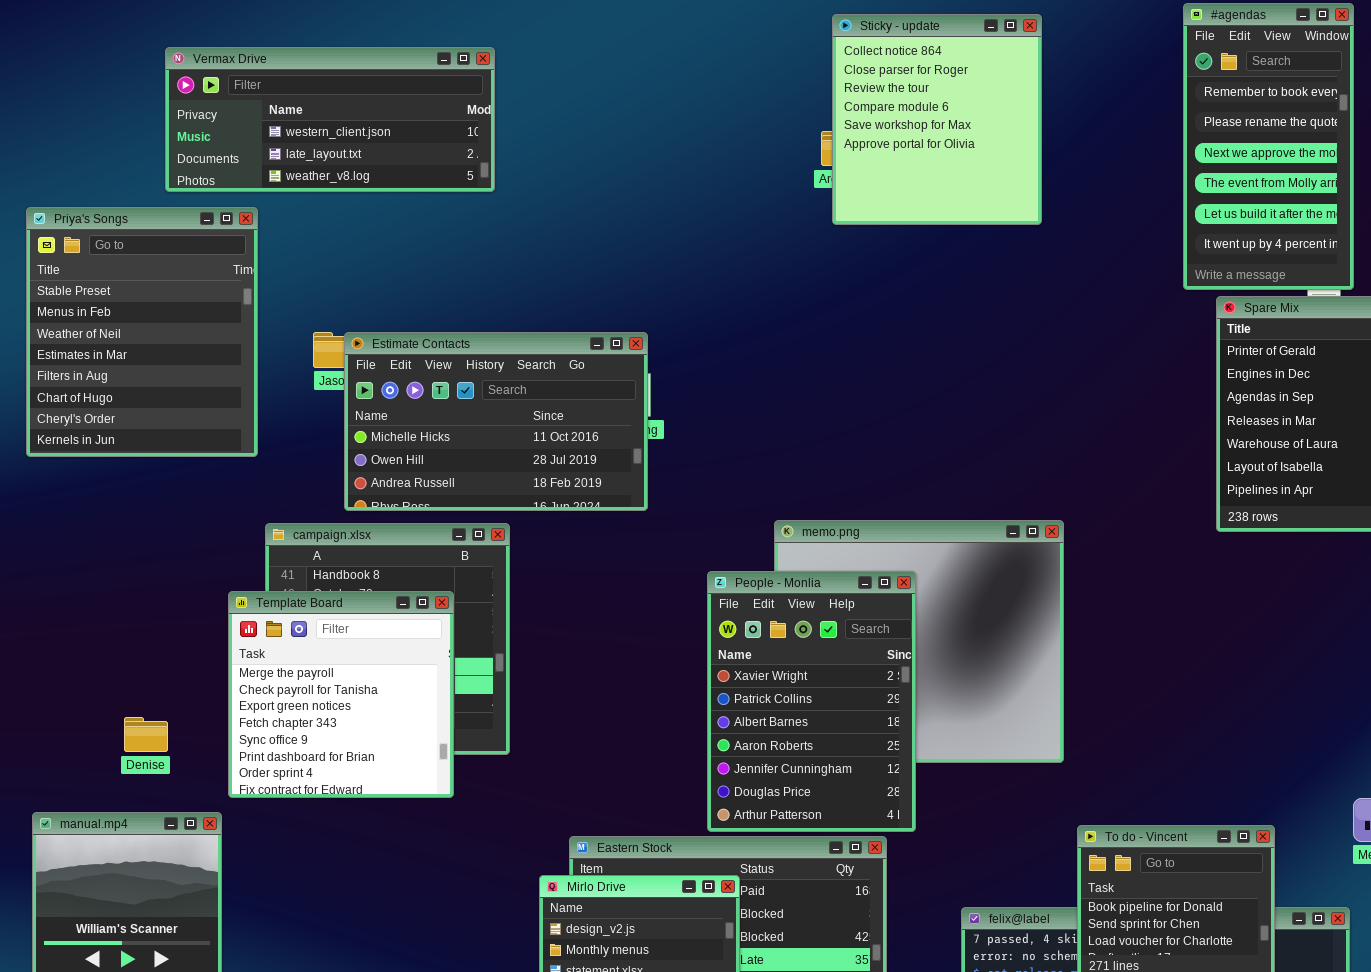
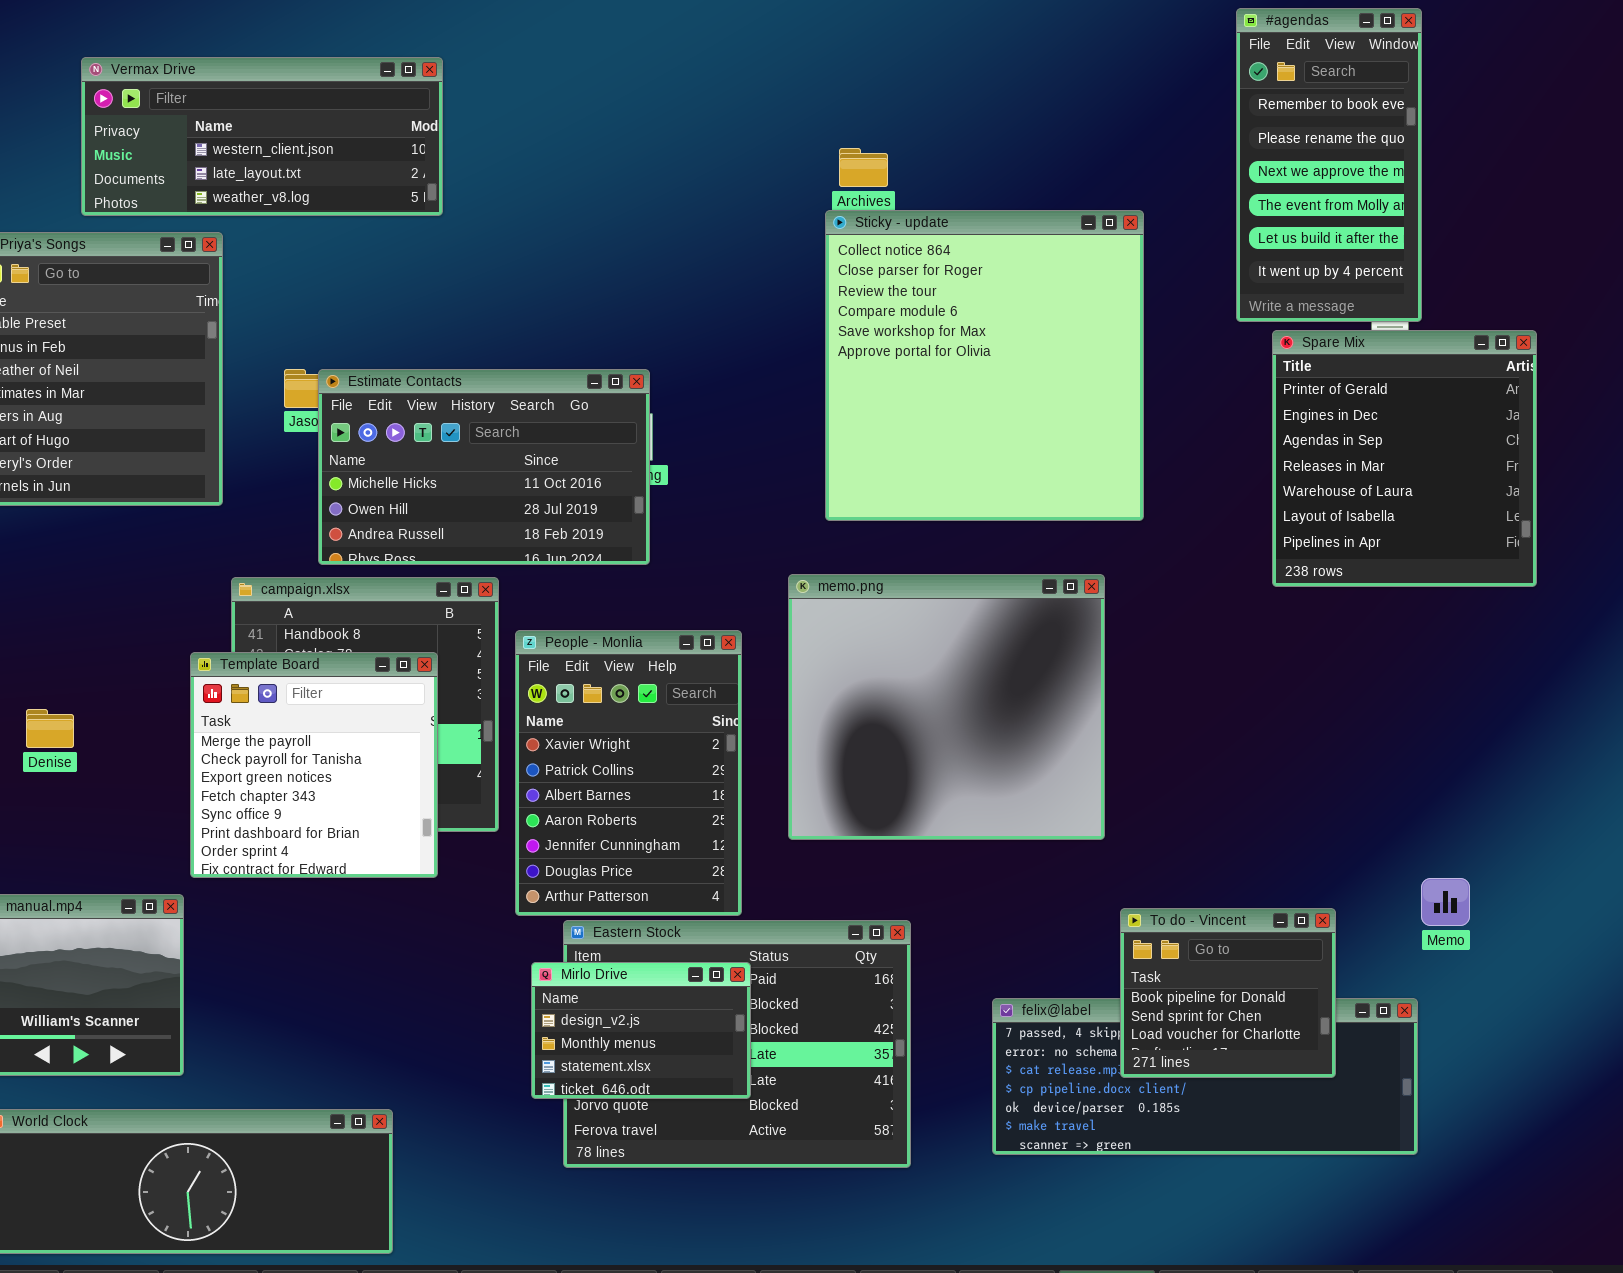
Sticky - update: [832,14,1042,225] -> [825,210,1144,521], moved, resized
Vermax Drive: [165,47,495,192] -> [81,57,443,216], moved
People - Monlia: [707,571,916,832] -> [515,630,742,916], moved
Denise: [124,717,168,752] -> [26,709,74,748], moved

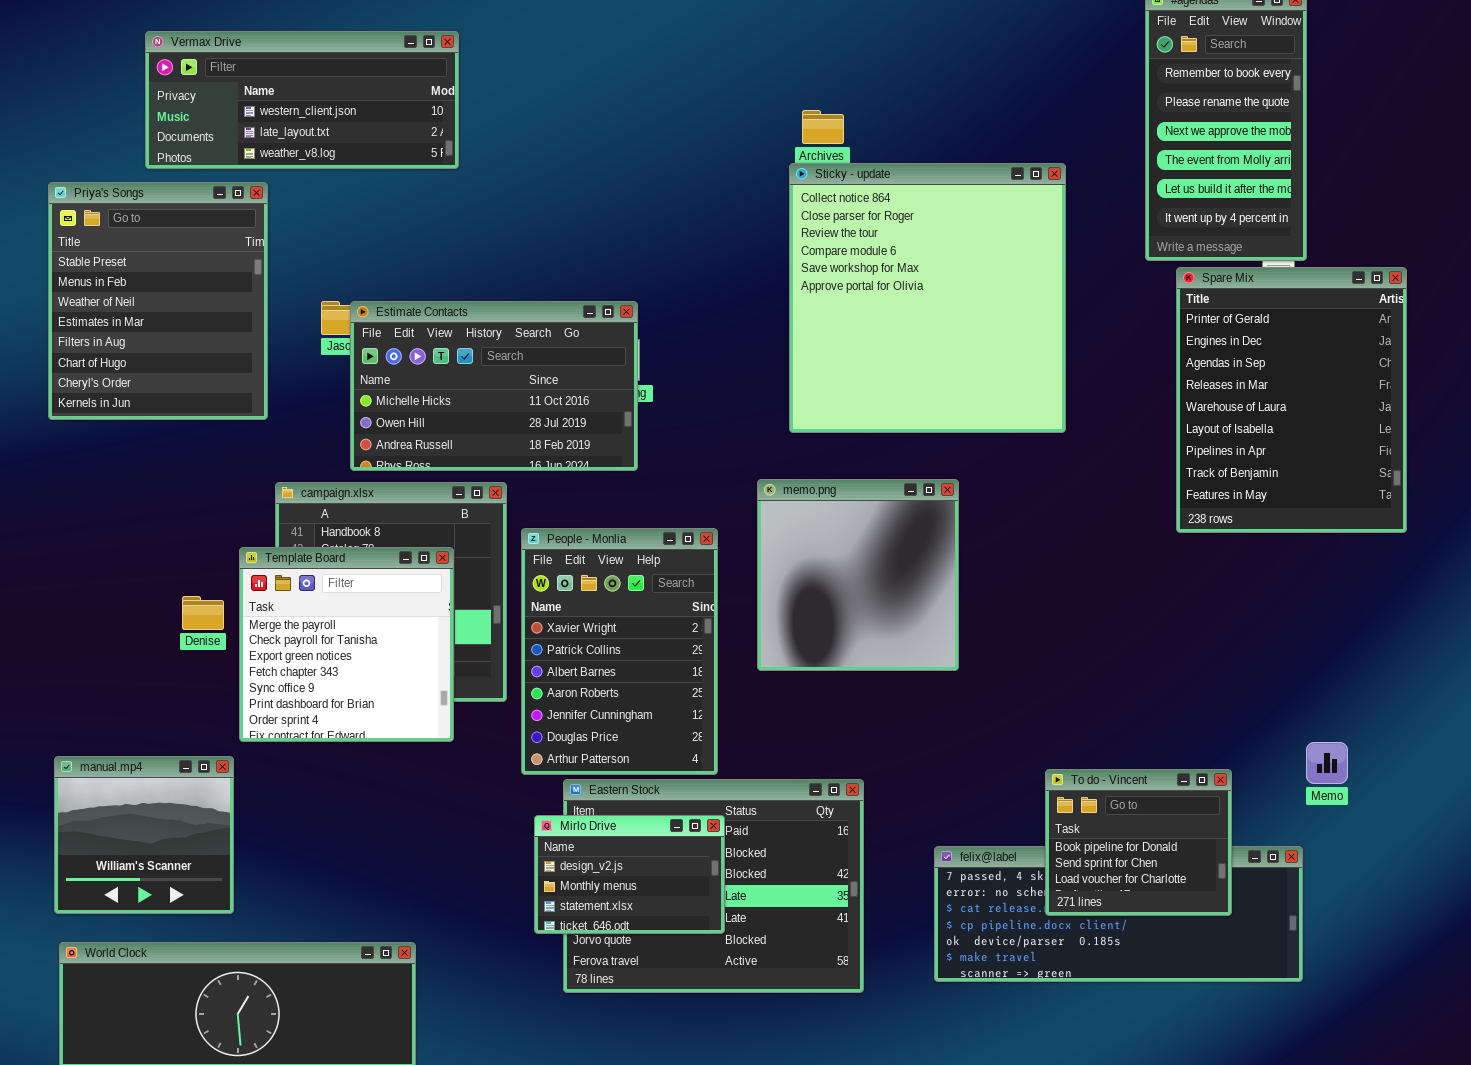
Spare Mix: [1272,330,1537,587] -> [1176,267,1407,533], resized
memo.png: [788,574,1105,840] -> [757,479,959,671], resized
Denise: [26,709,74,748] -> [182,596,224,630], moved

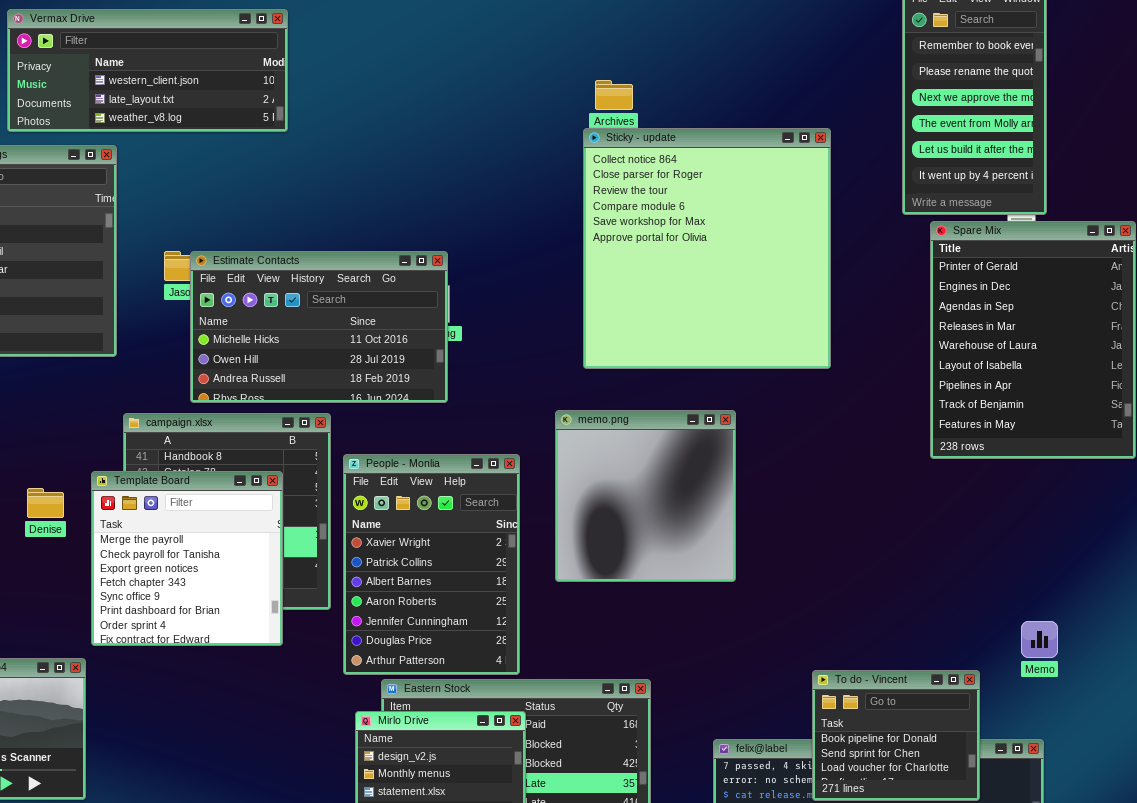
Denise: [182,596,224,630] -> [27,488,64,518], moved
Memo: [1306,742,1348,784] -> [1021,621,1058,658], moved

